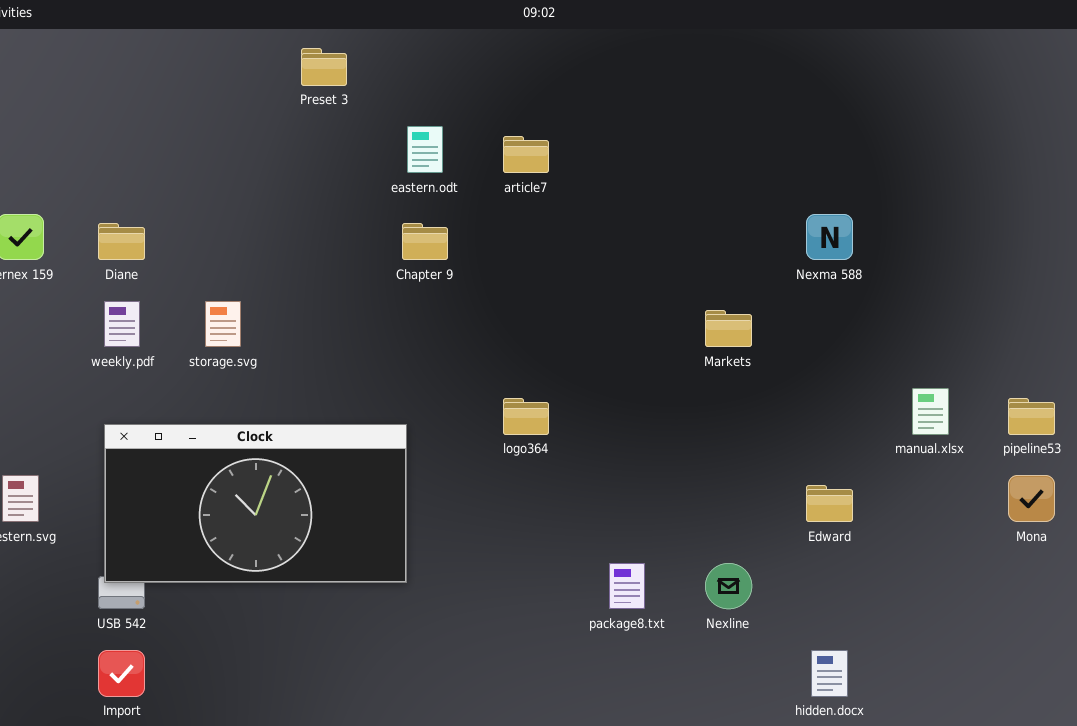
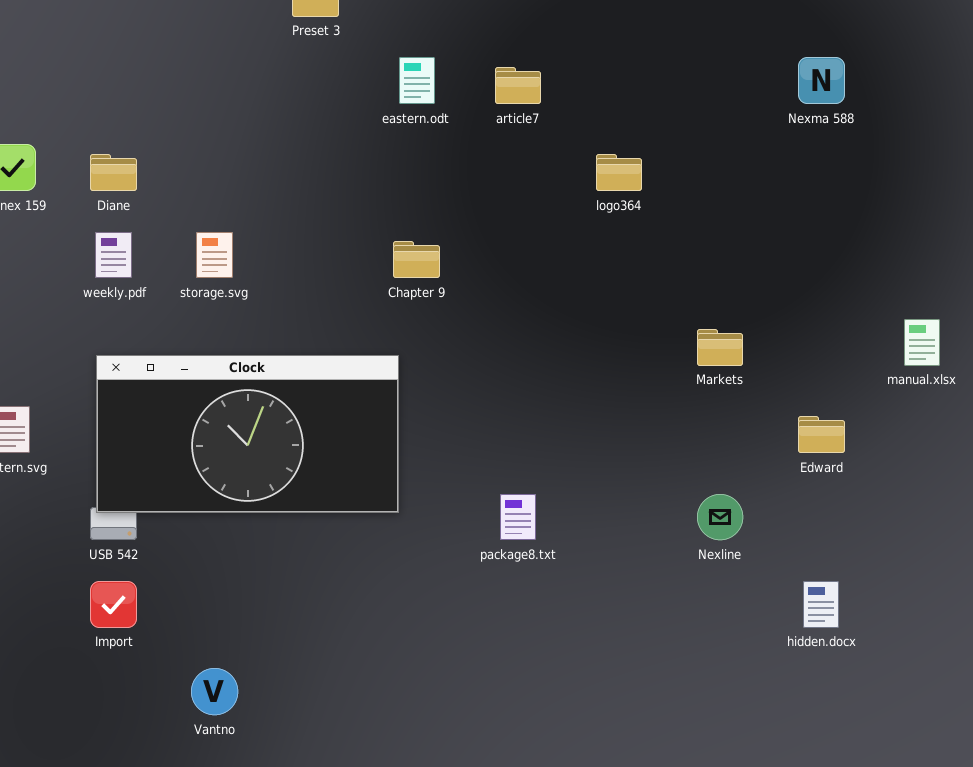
Nexma 588: [806,214,853,260] -> [798,57,845,104], moved
Chapter 9: [402,223,448,260] -> [393,241,440,278], moved
Markets: [705,310,752,347] -> [697,329,743,366], moved
logo364: [503,398,549,435] -> [596,154,642,191], moved
package8.txt: [609,563,645,609] -> [500,494,536,540], moved

